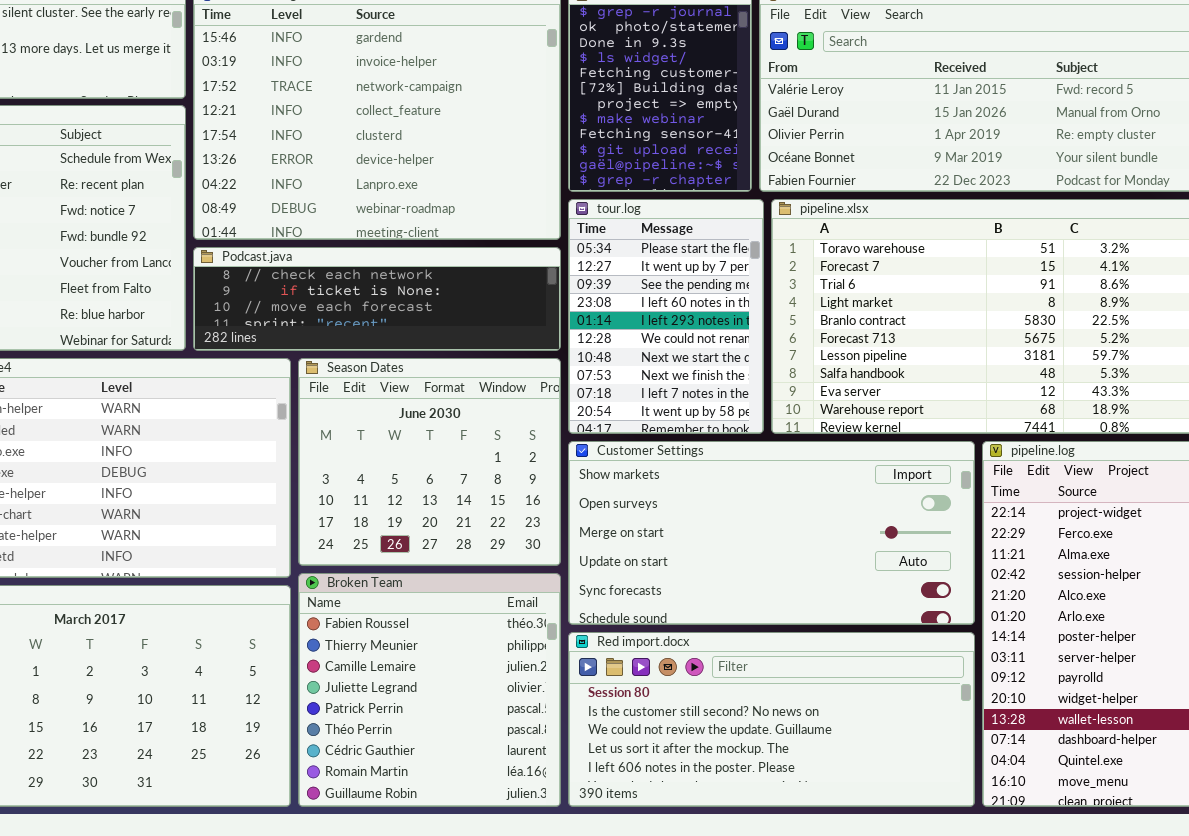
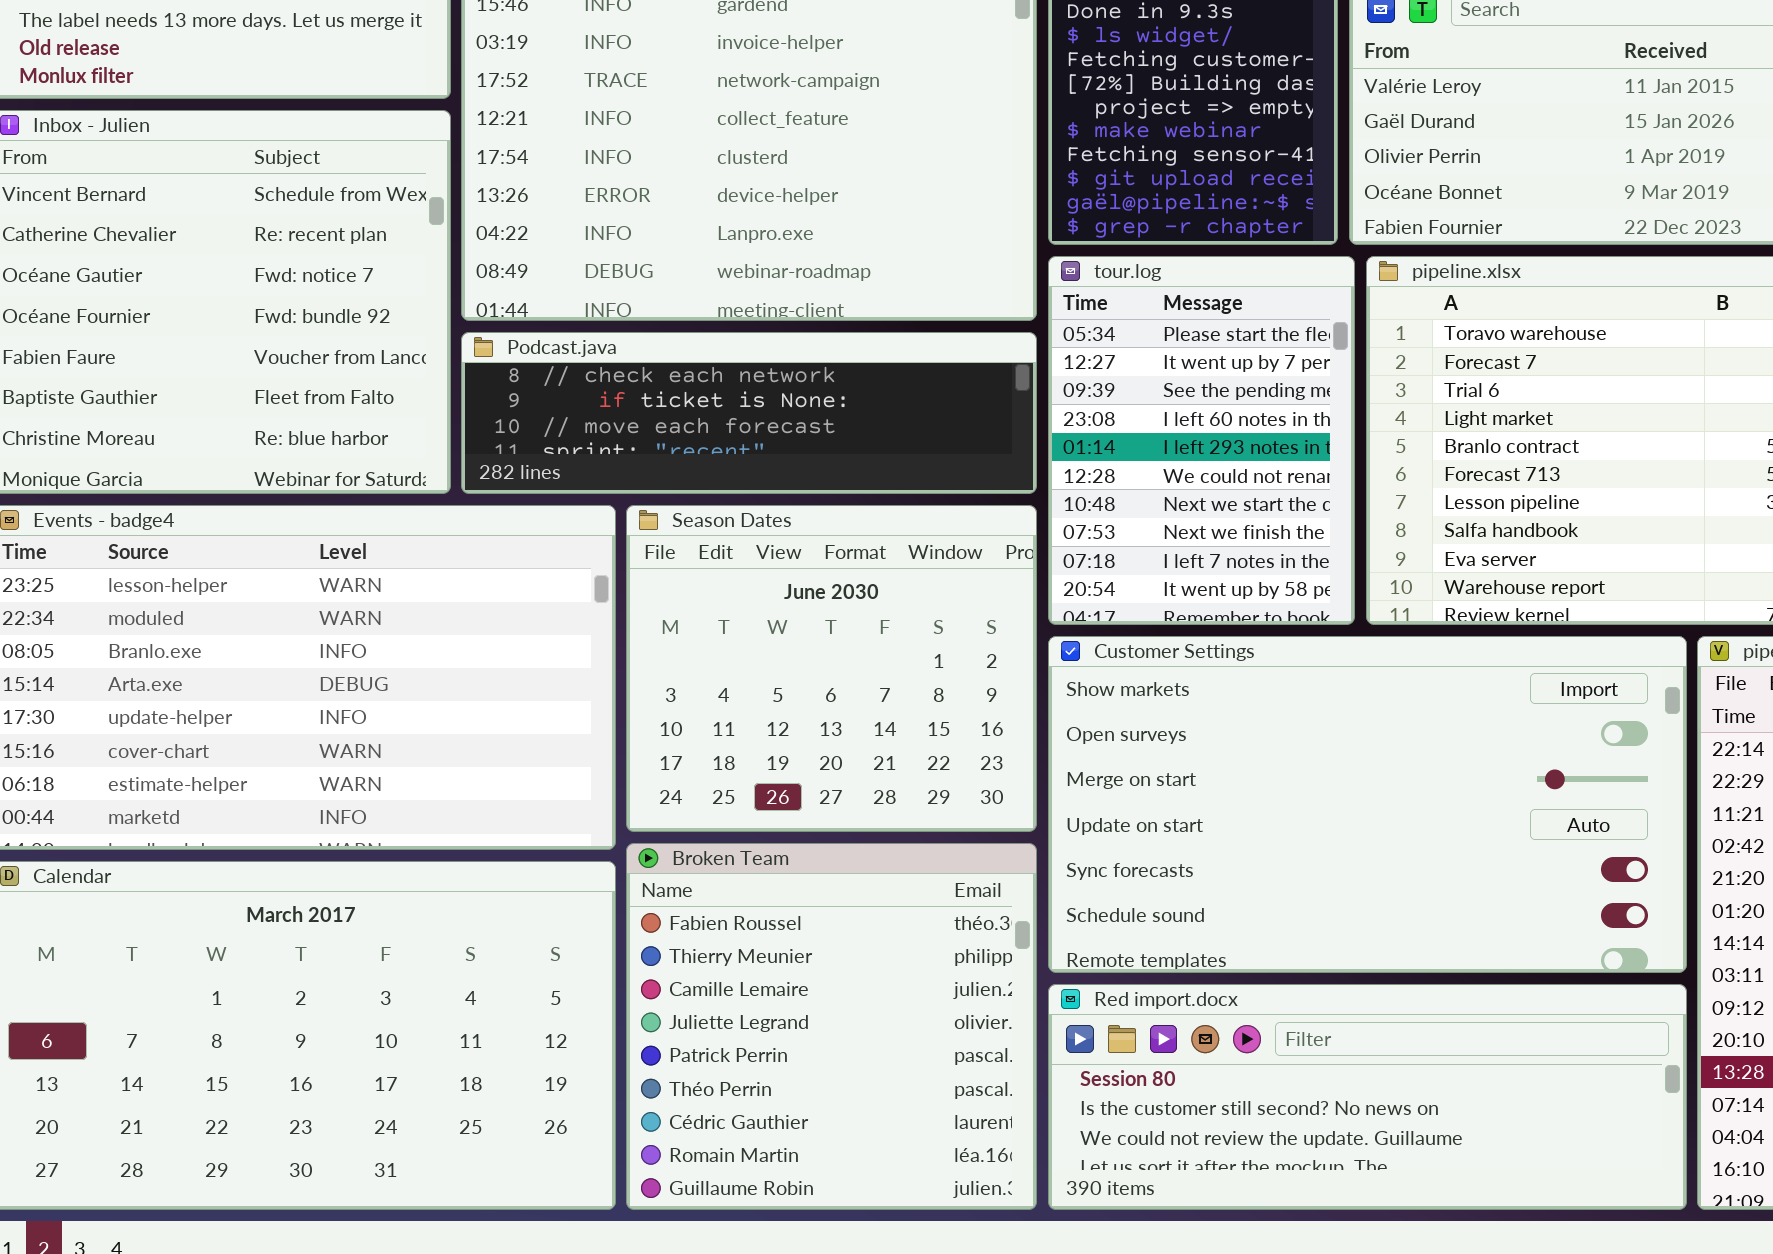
Customer Settings: [568,441,975,625] -> [1048,636,1687,973], resized
Red import.docx: [568,632,975,807] -> [1048,984,1687,1210], resized

